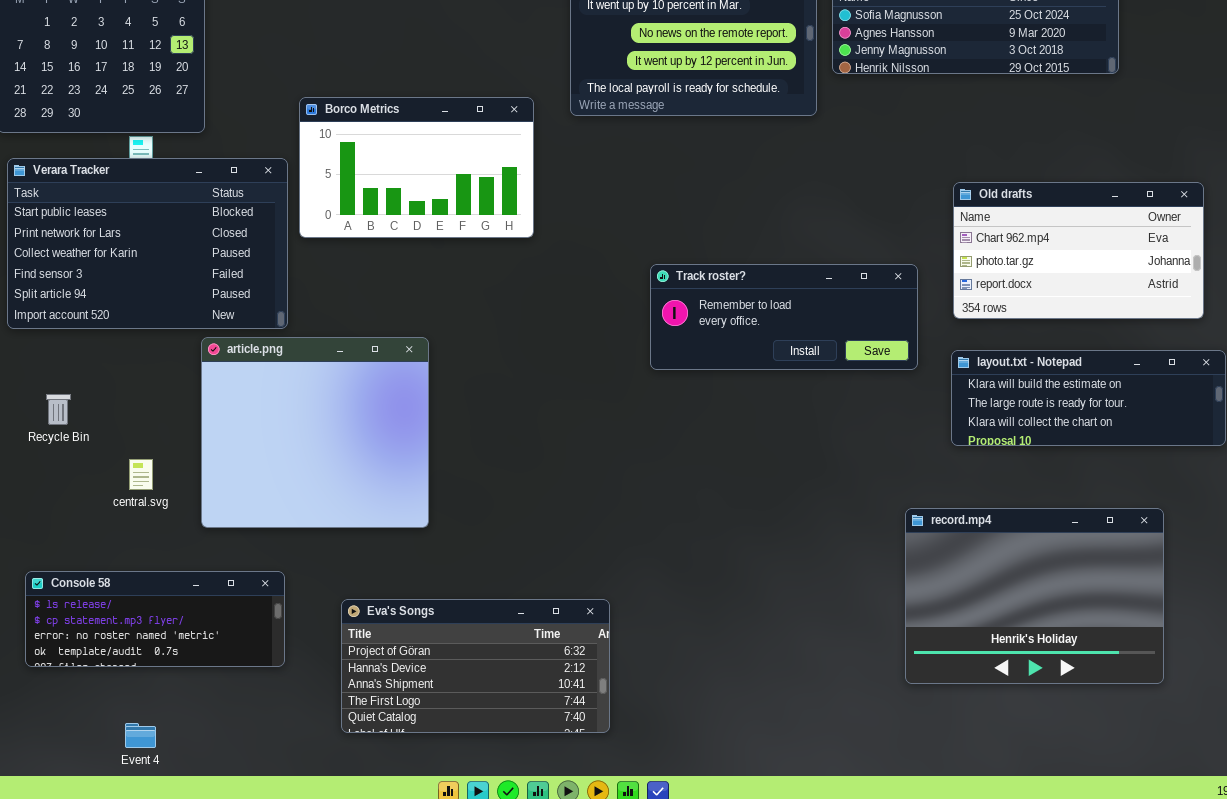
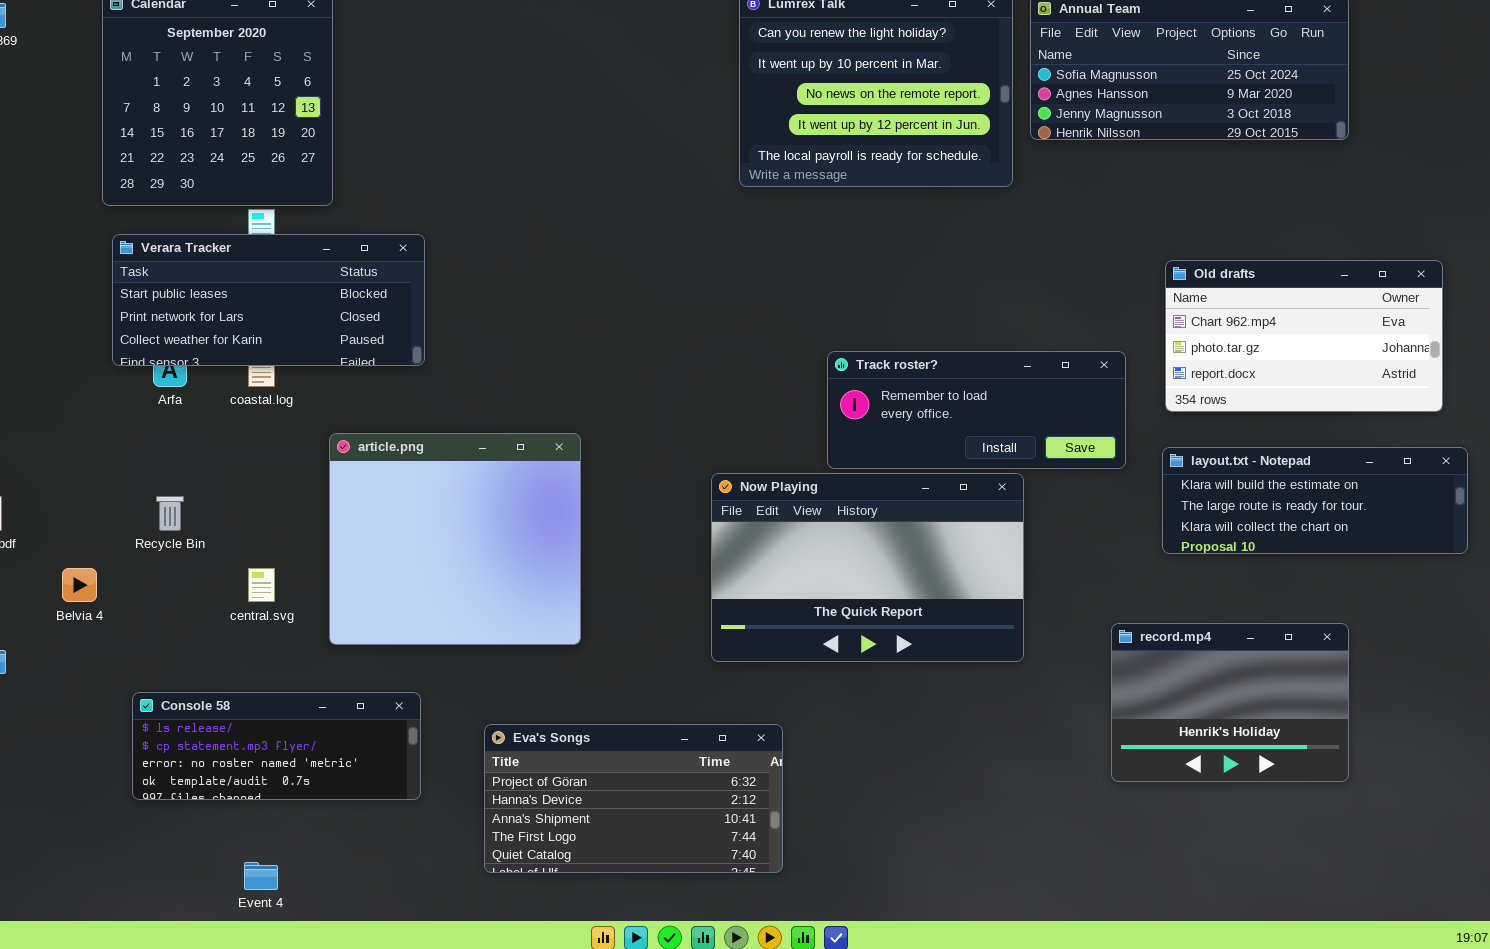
Borco Metrics: [299,97,534,238] -> none, closed
Verara Tracker: [7,158,288,329] -> [112,234,425,366], resized
Now Playing: none -> [711,473,1024,662], opened
record.mp4: [905,508,1164,684] -> [1111,623,1349,782], resized

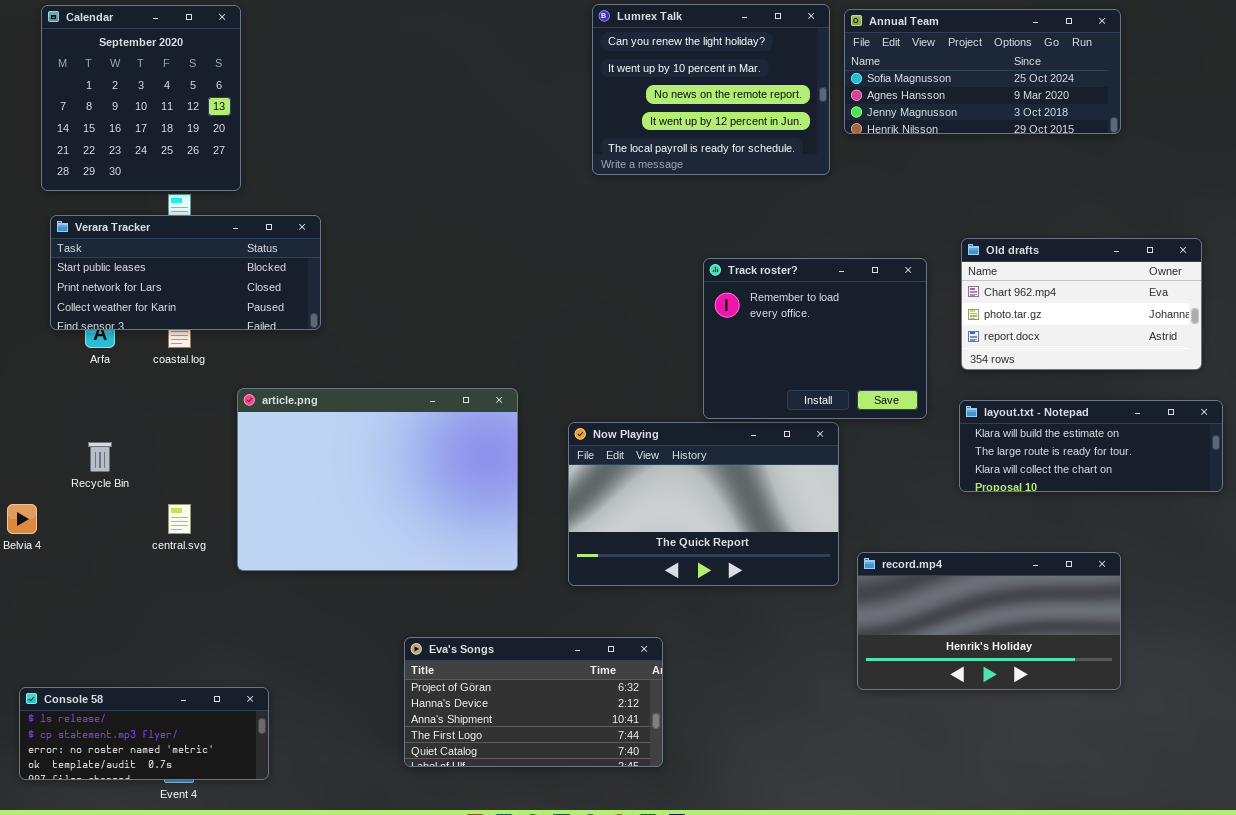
Track roster?: [827,351,1126,469] -> [703,258,927,419], resized
article.png: [329,433,581,645] -> [237,388,518,571], resized
record.mp4: [1111,623,1349,782] -> [857,552,1121,690], resized
Console 58: [132,692,421,800] -> [19,687,269,780], moved
Eva's Songs: [484,724,783,873] -> [404,637,663,767], moved

